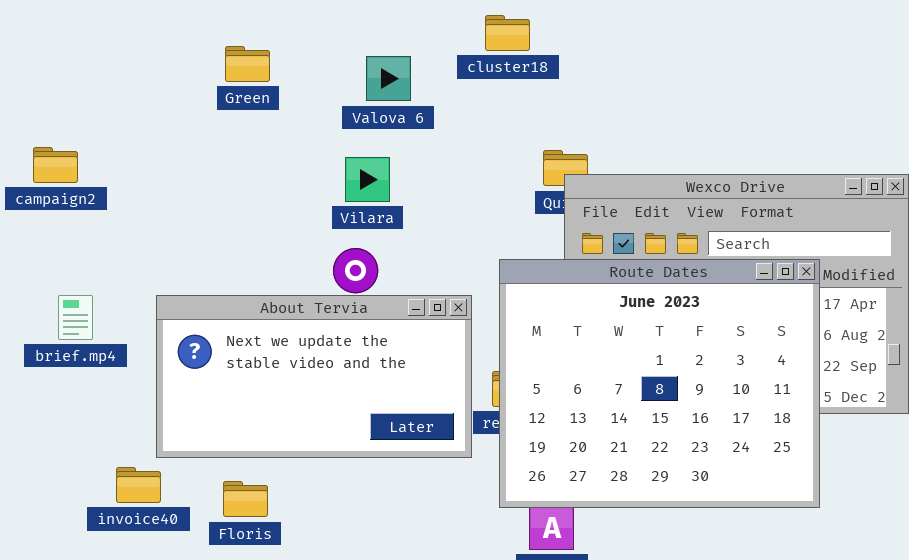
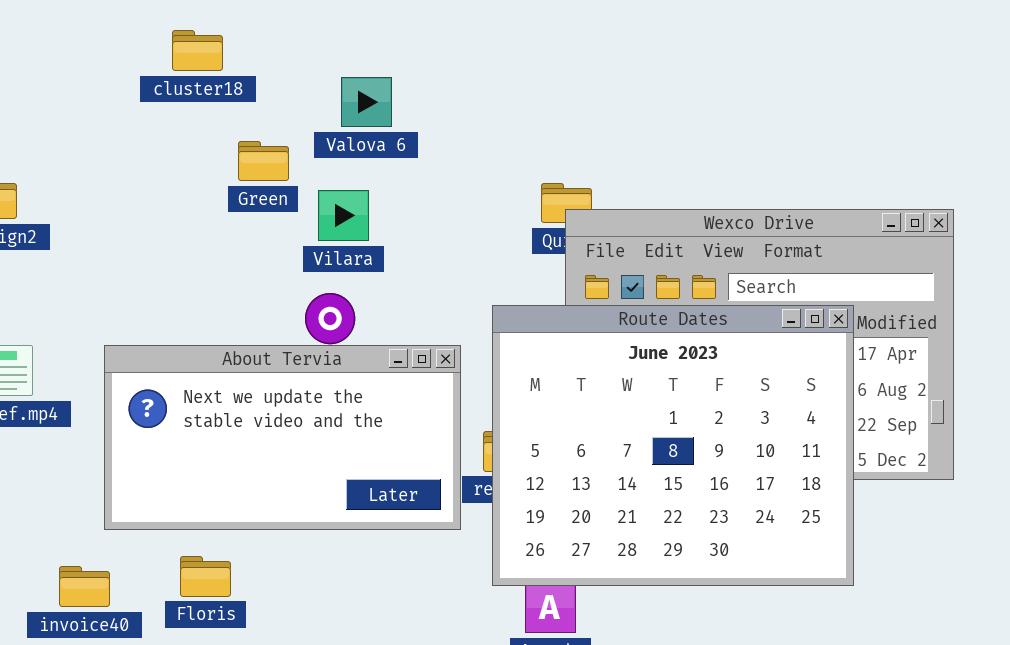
cluster18: [485,15,530,51] -> [172,30,223,71], moved
Green: [225,46,270,82] -> [238,141,289,181], moved
invoice40: [116,467,161,503] -> [59,566,110,607], moved

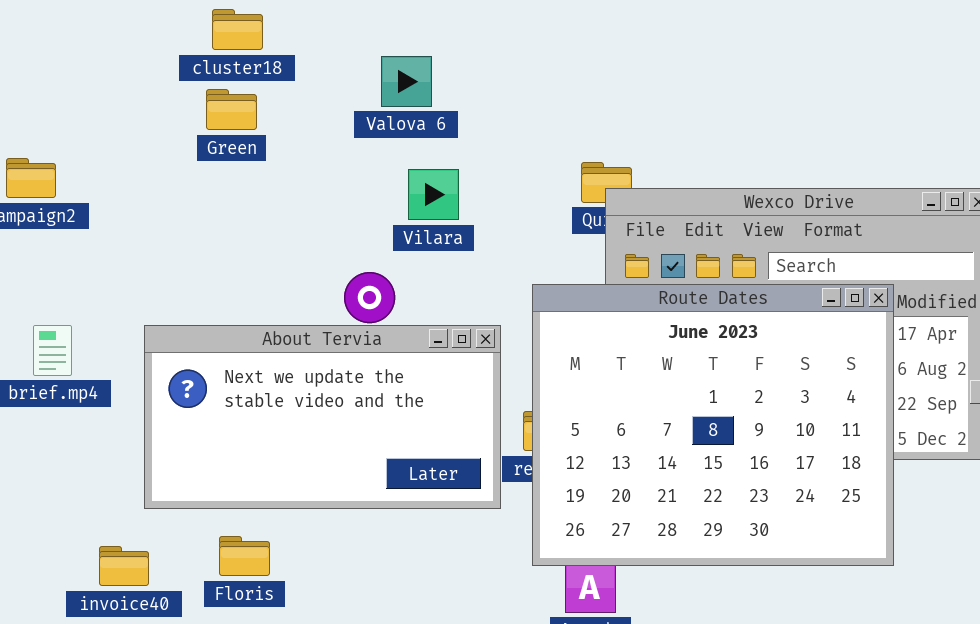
Green: [238,141,289,181] -> [206,89,257,130], moved
Vilara: [318,190,369,241] -> [408,169,459,220], moved

